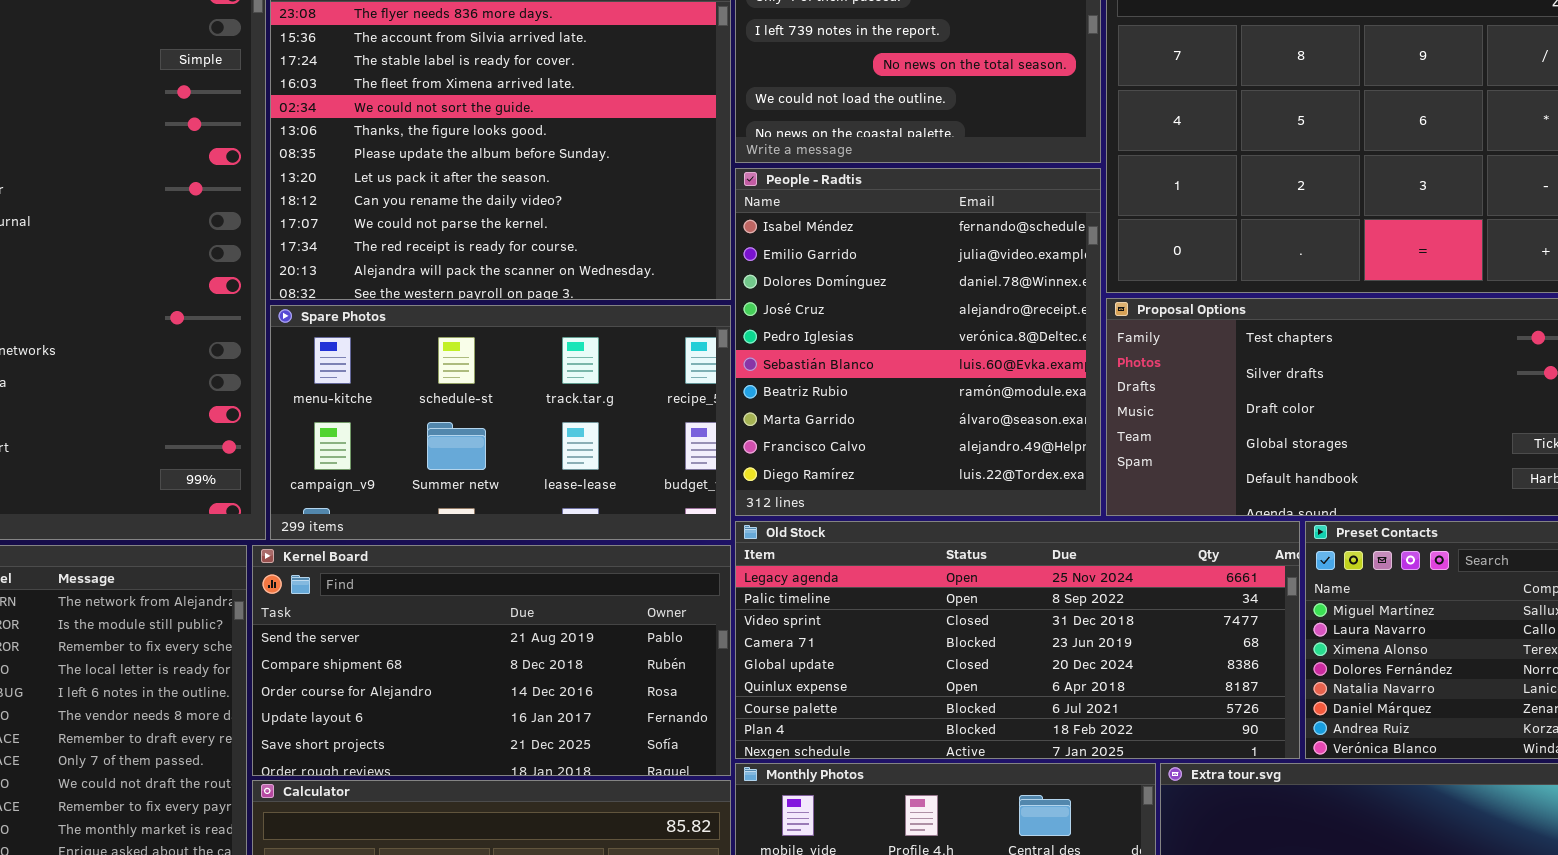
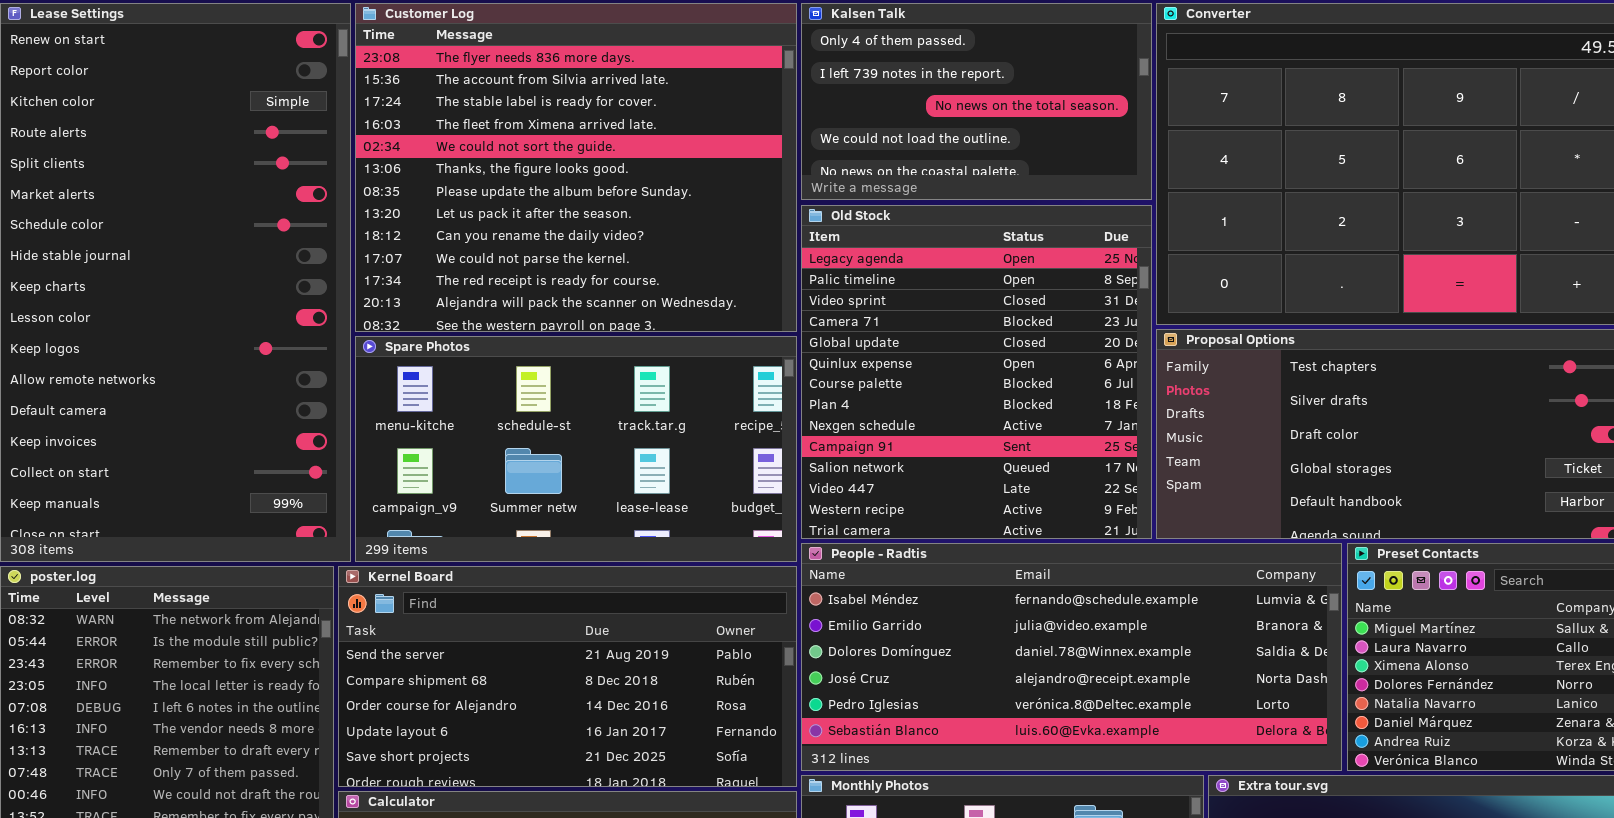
People - Radtis: [735,168,1101,516] -> [801,543,1342,771], moved, resized
Old Stock: [735,521,1300,759] -> [801,205,1152,539], moved, resized

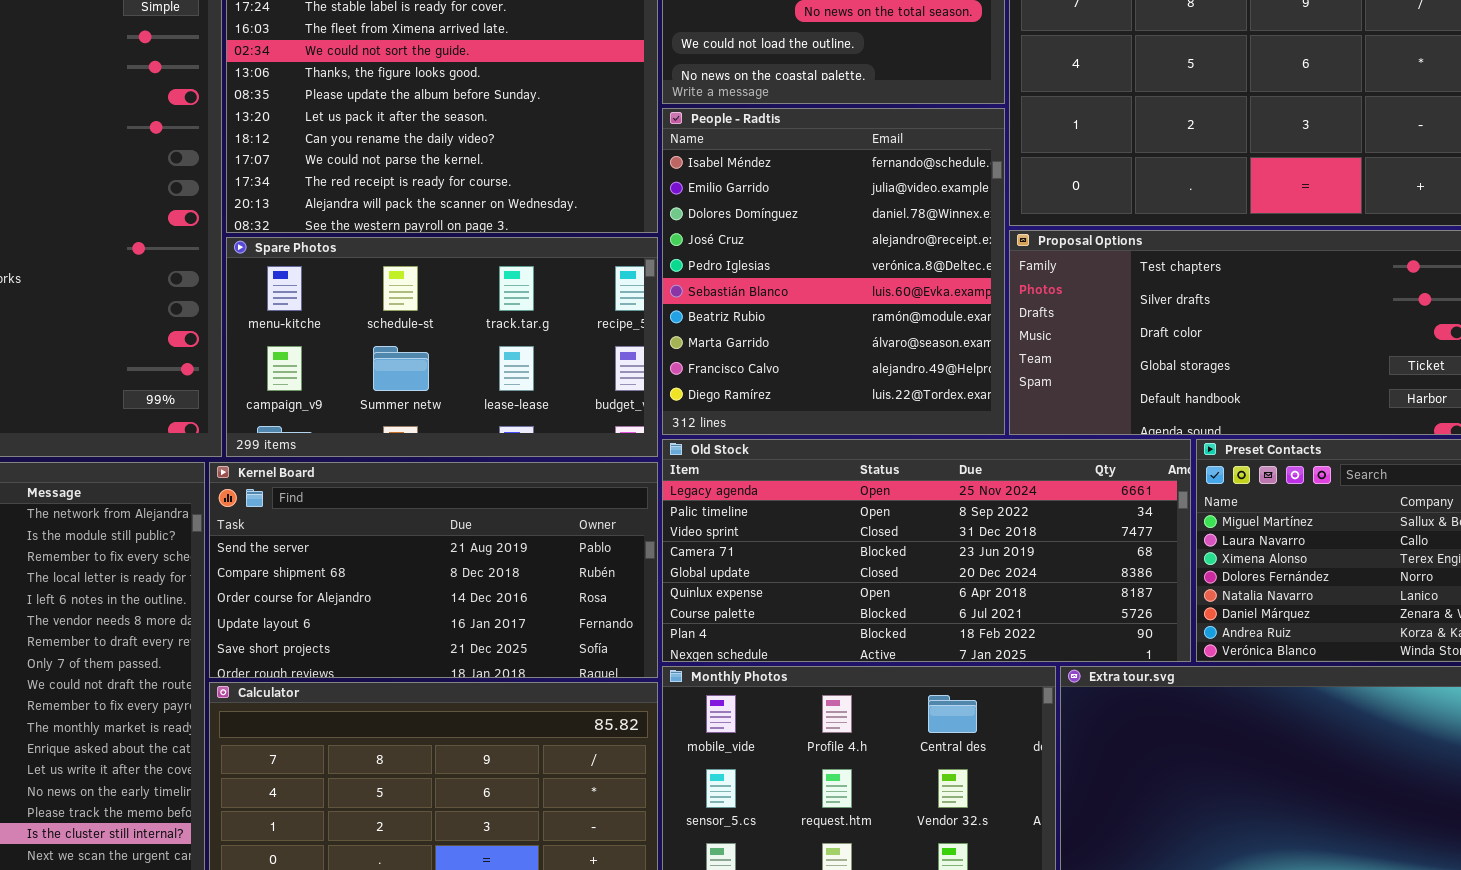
Old Stock: [801,205,1152,539] -> [662,439,1191,662], moved, resized
People - Radtis: [801,543,1342,771] -> [662,108,1005,435], moved, resized

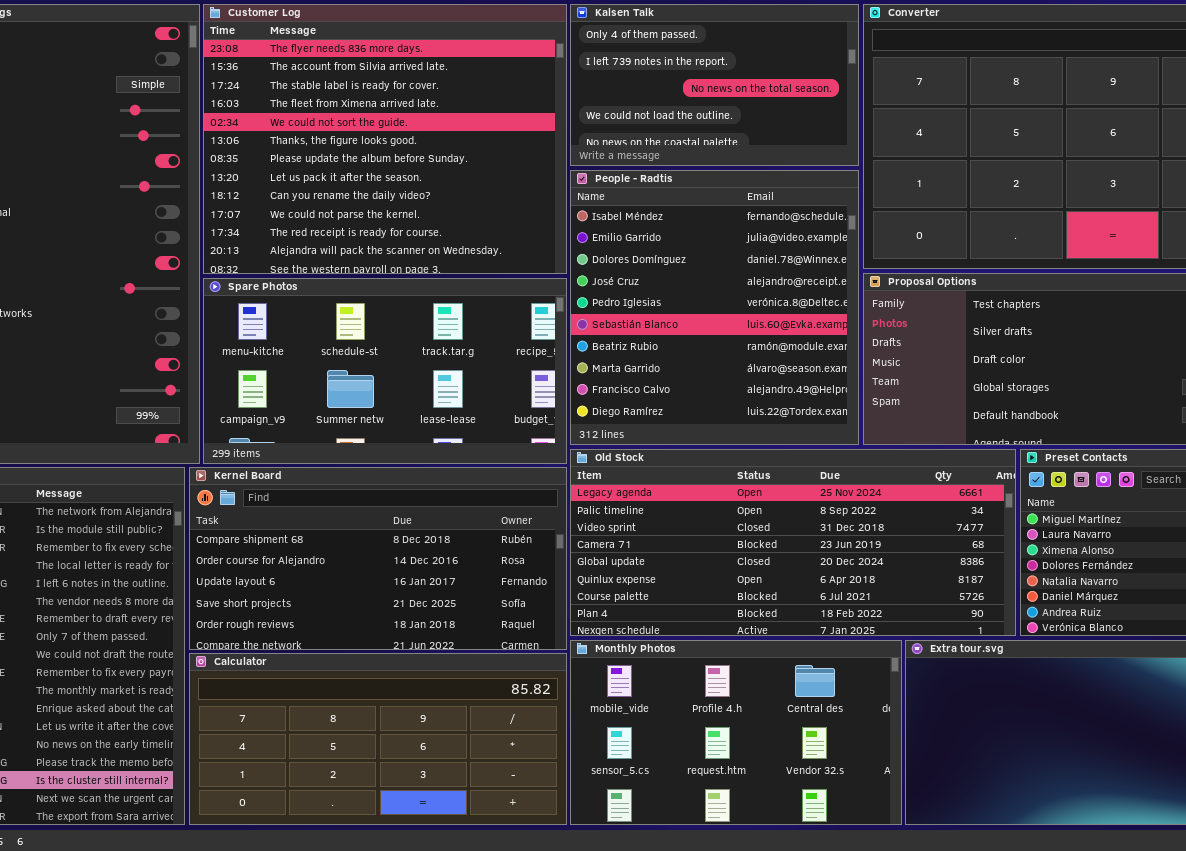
Kernel Board: [209,462,658,678] -> [189,467,567,650], scrolled down 1 row

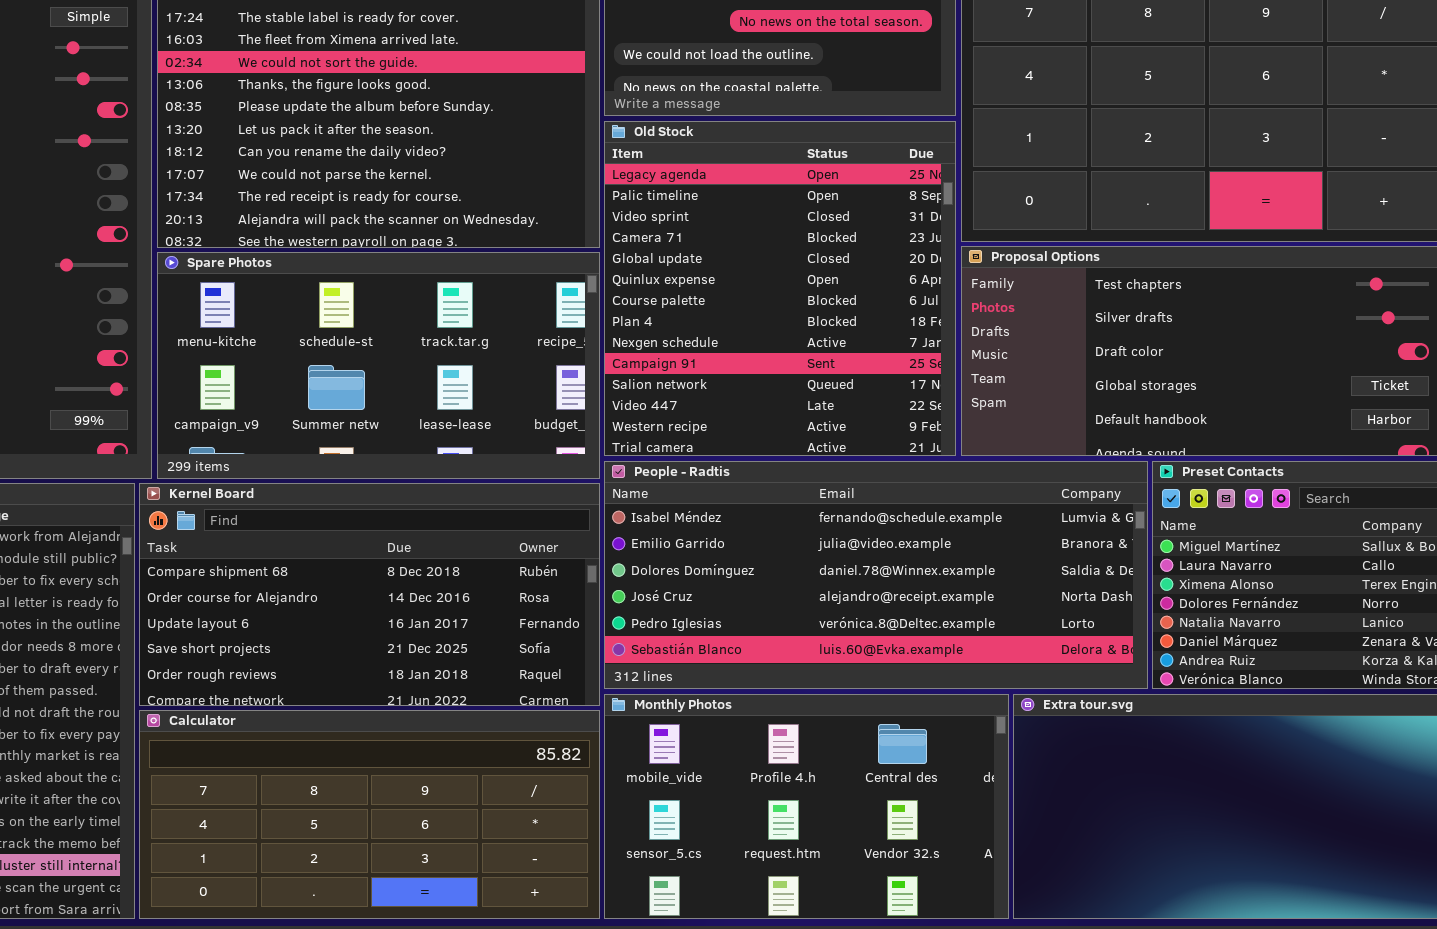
People - Radtis: [570,170,859,445] -> [604,461,1148,689], moved, resized
Old Stock: [570,449,1016,636] -> [604,121,956,456], moved, resized

